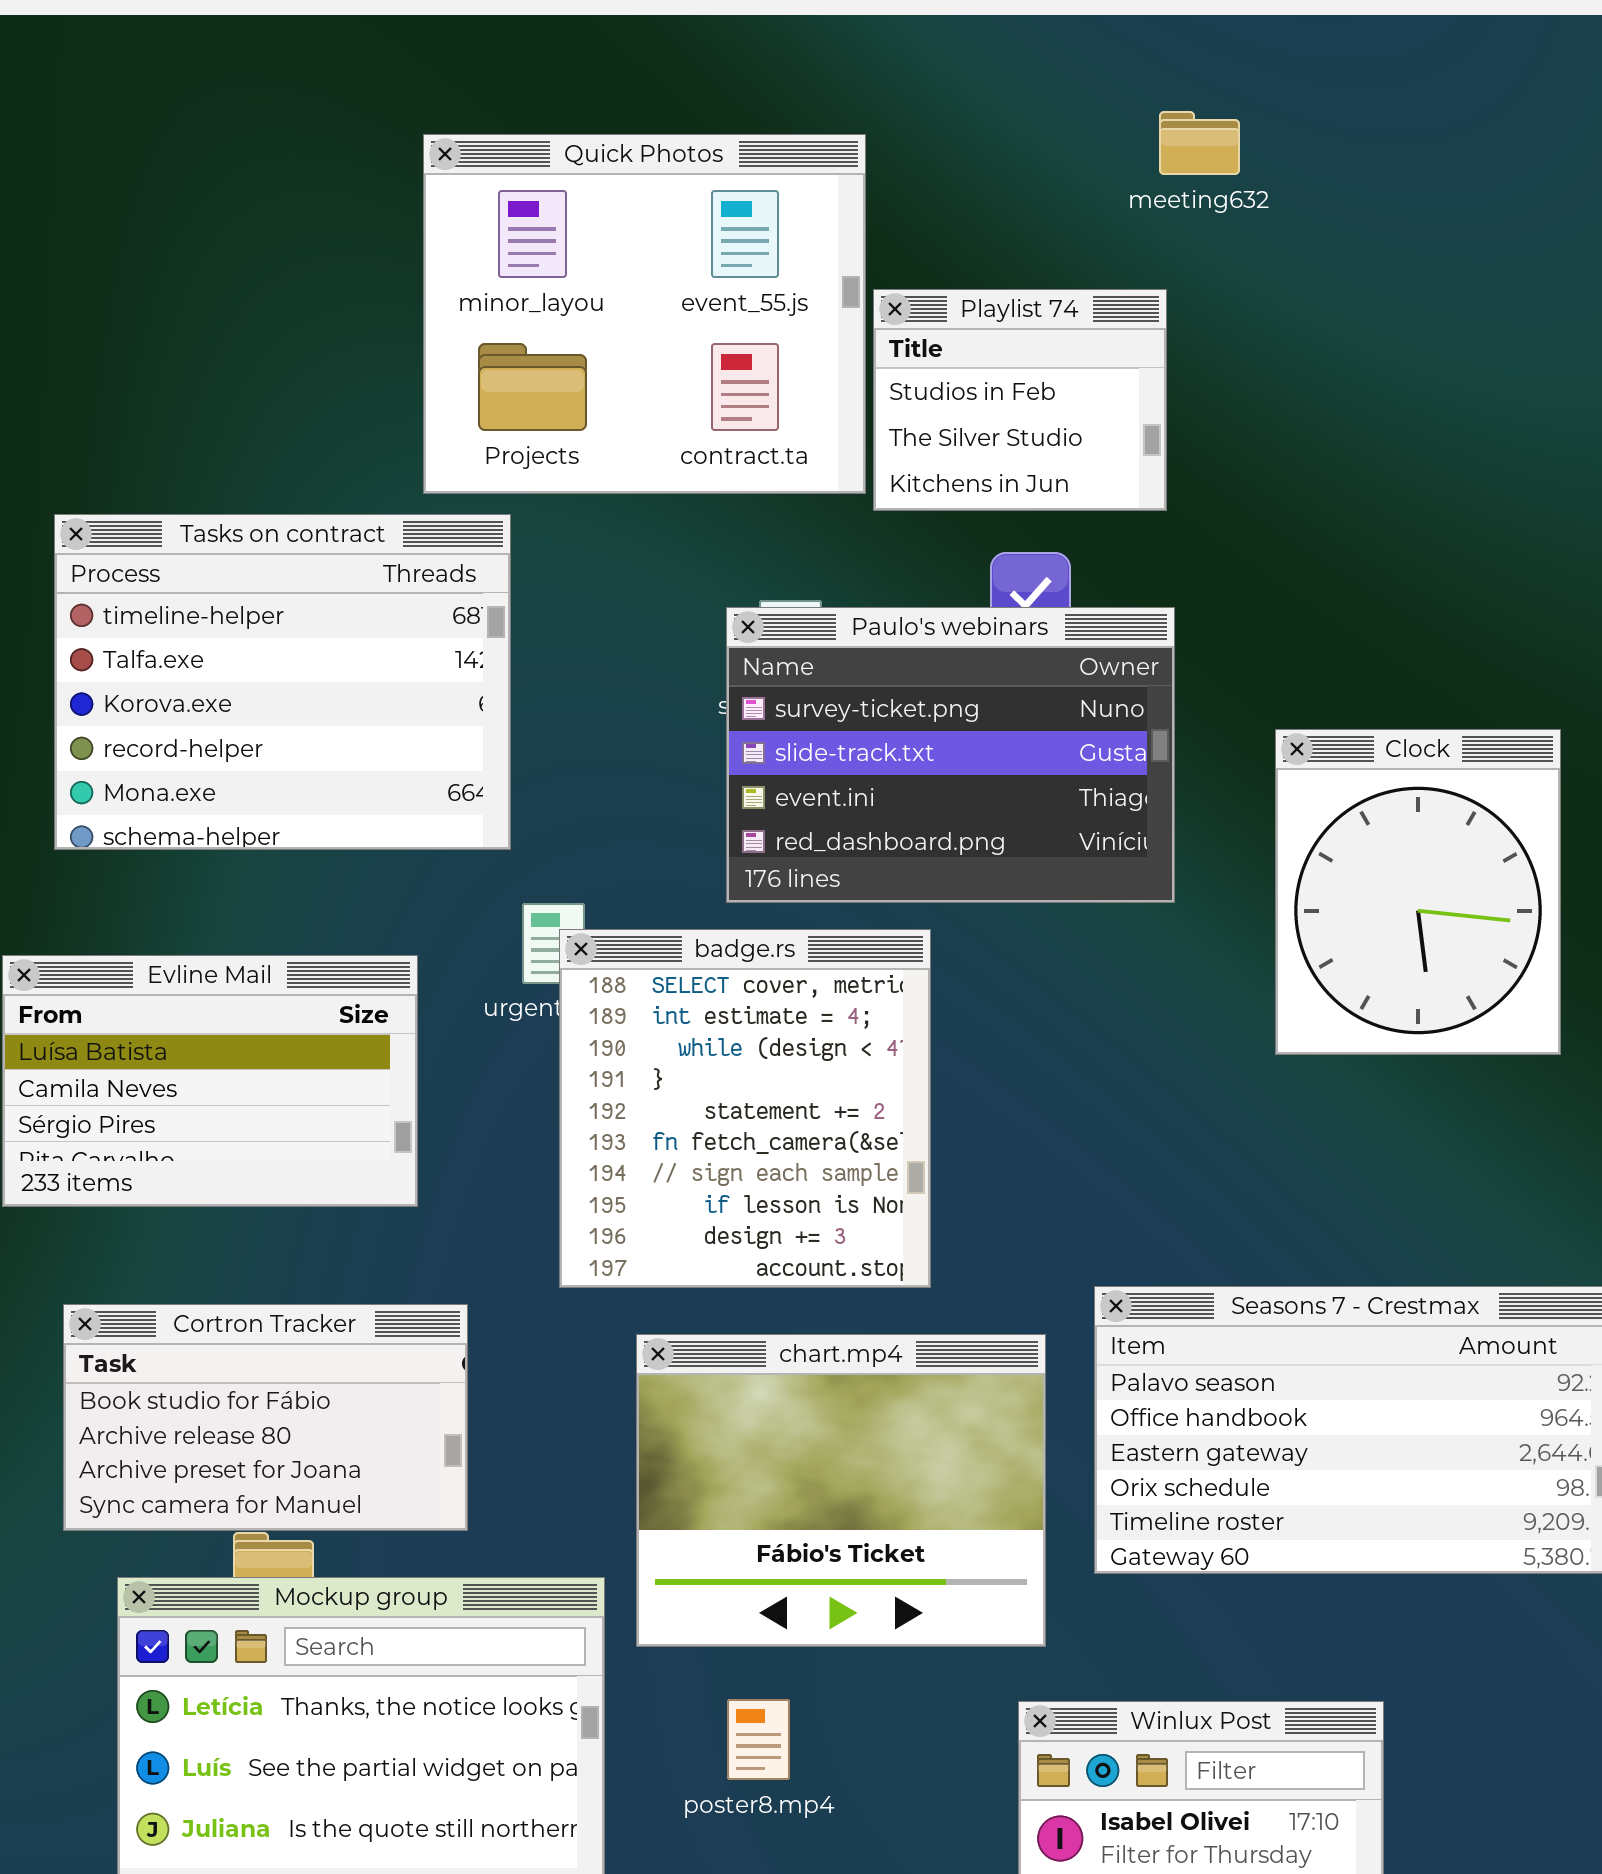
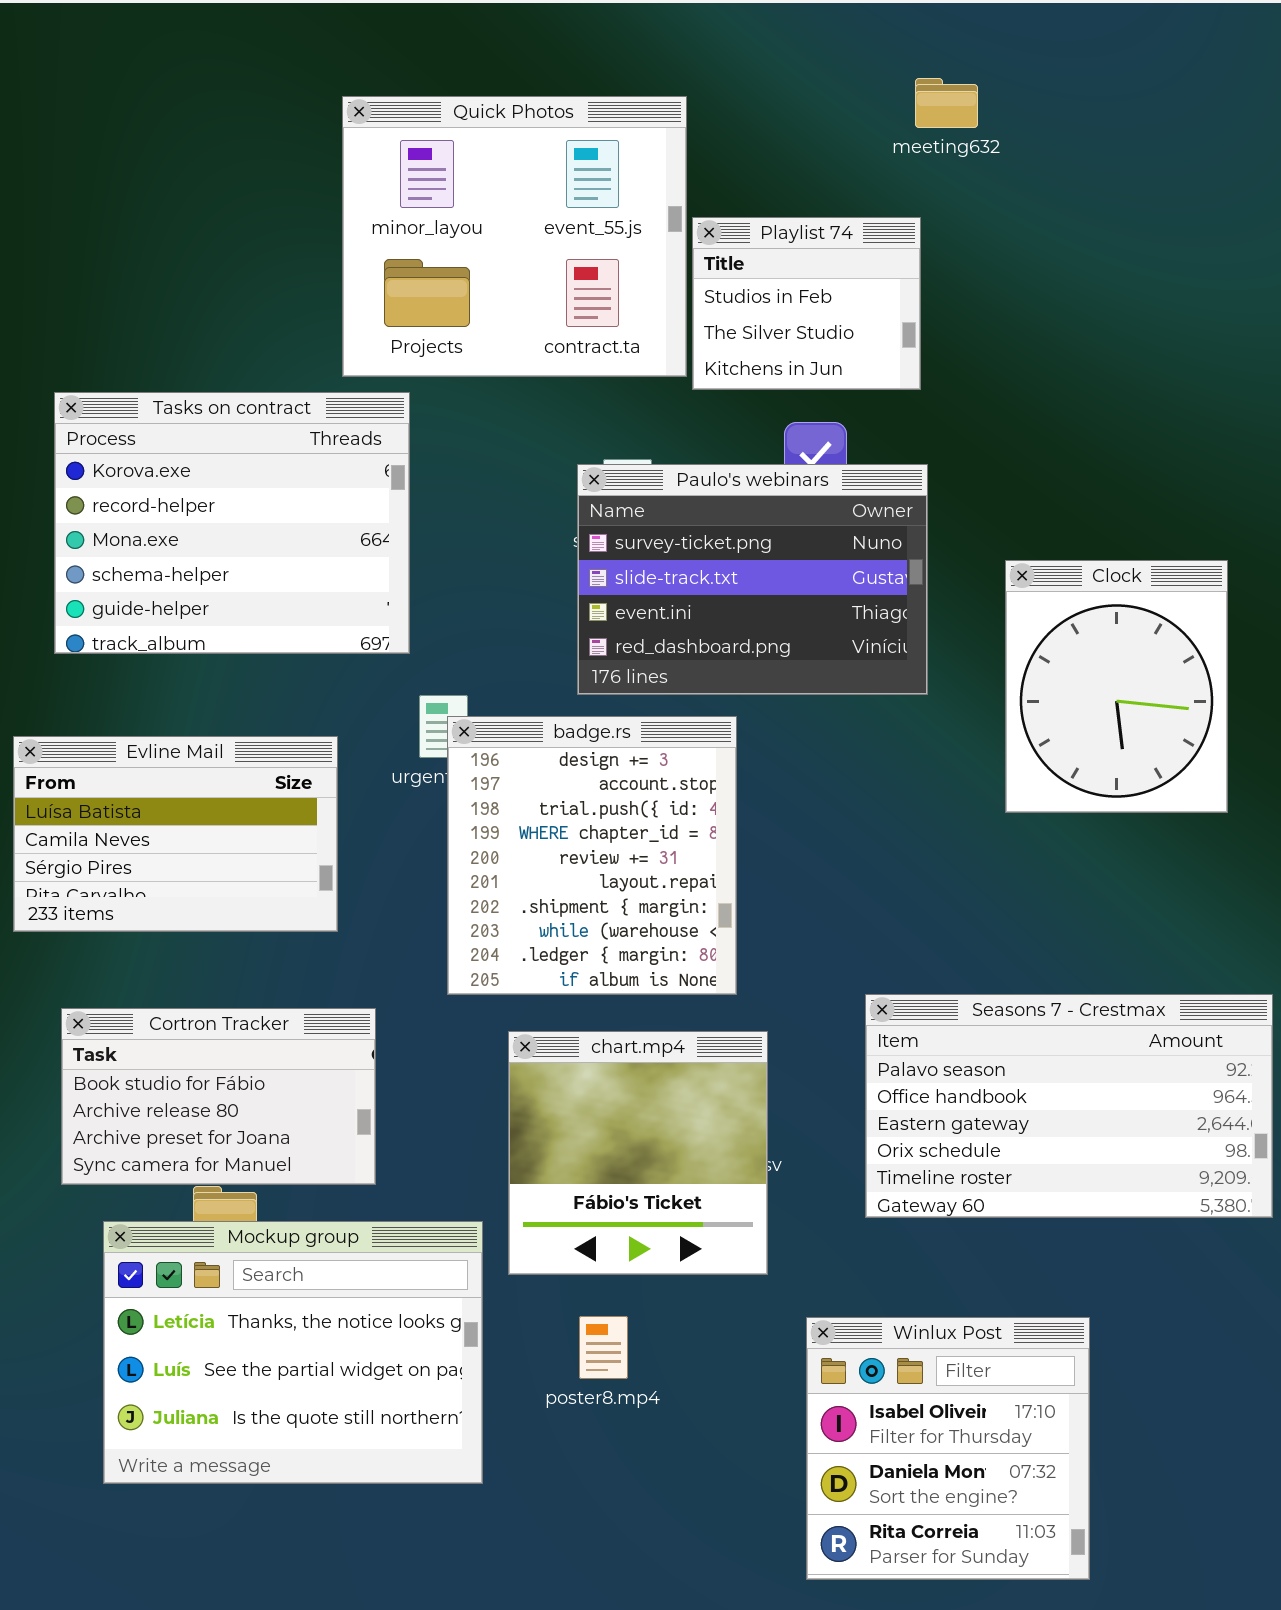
Tasks on contract: [54,514,511,850] -> [54,392,410,654], scrolled down 2 rows
badge.rs: [559,929,931,1288] -> [447,716,737,995], scrolled down 8 rows
chart.mp4: [636,1334,1046,1647] -> [508,1031,768,1275], resized

